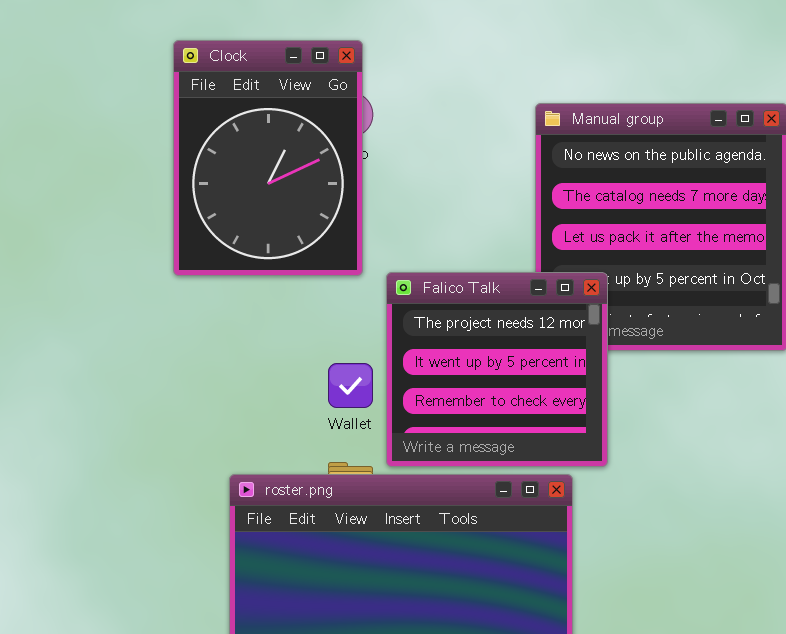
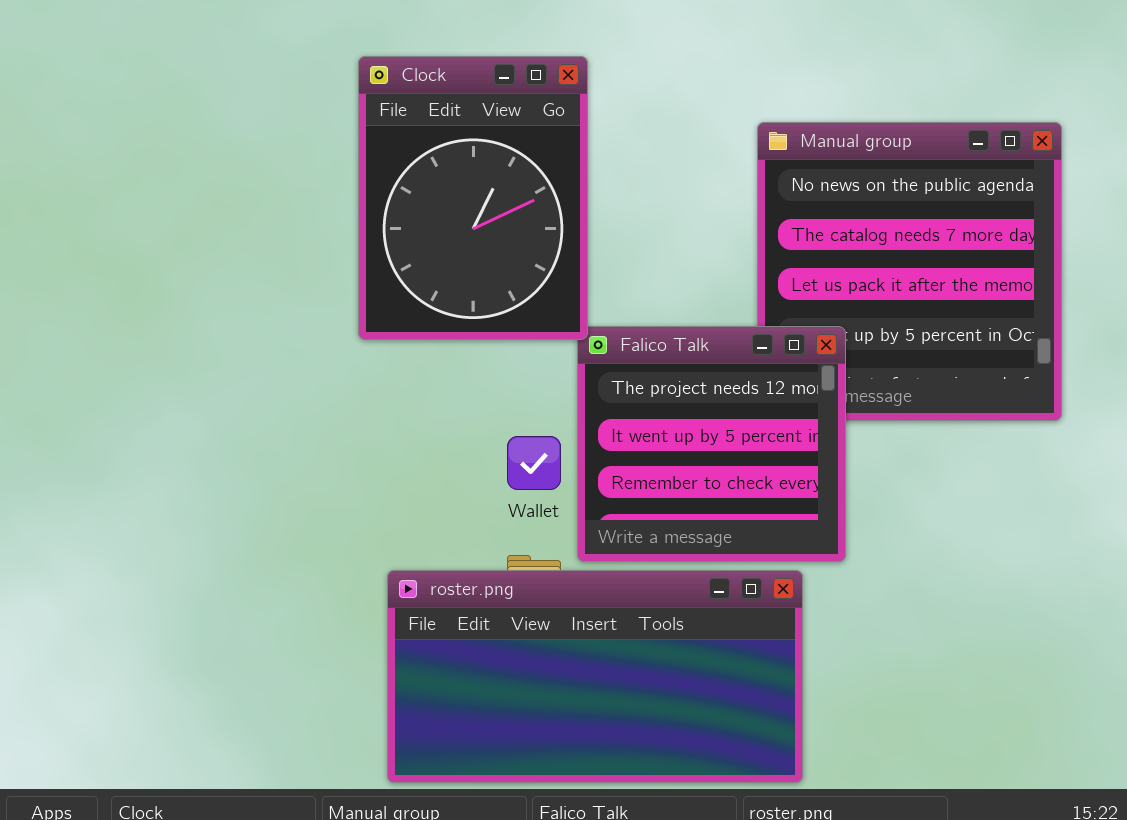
Clock: [173,40,363,276] -> [358,56,588,340], moved

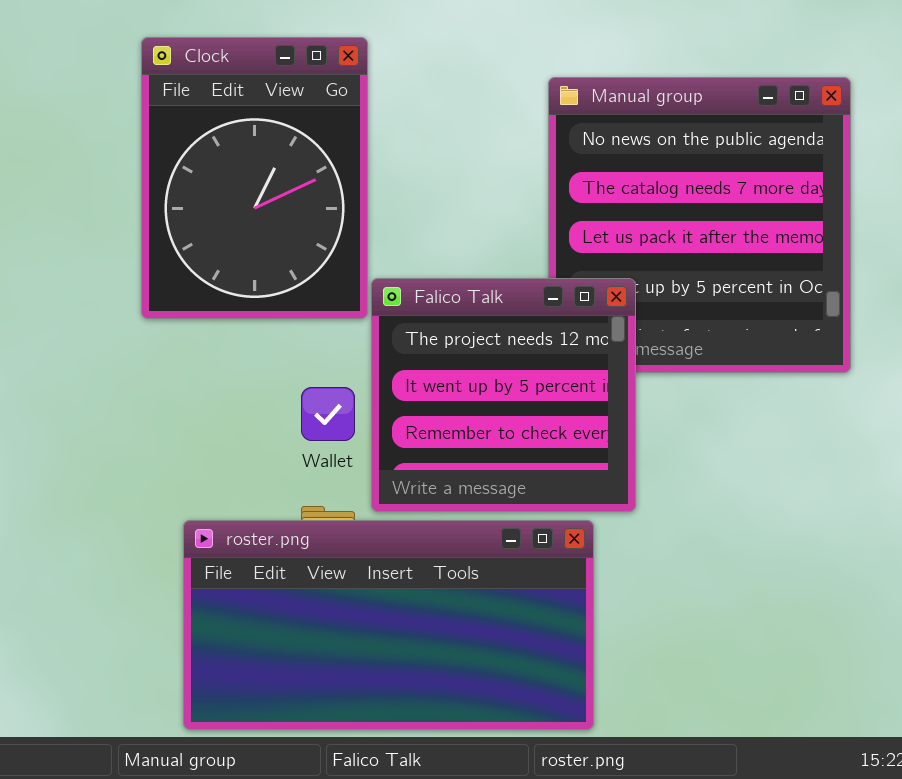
Clock: [358,56,588,340] -> [141,37,368,319], moved

